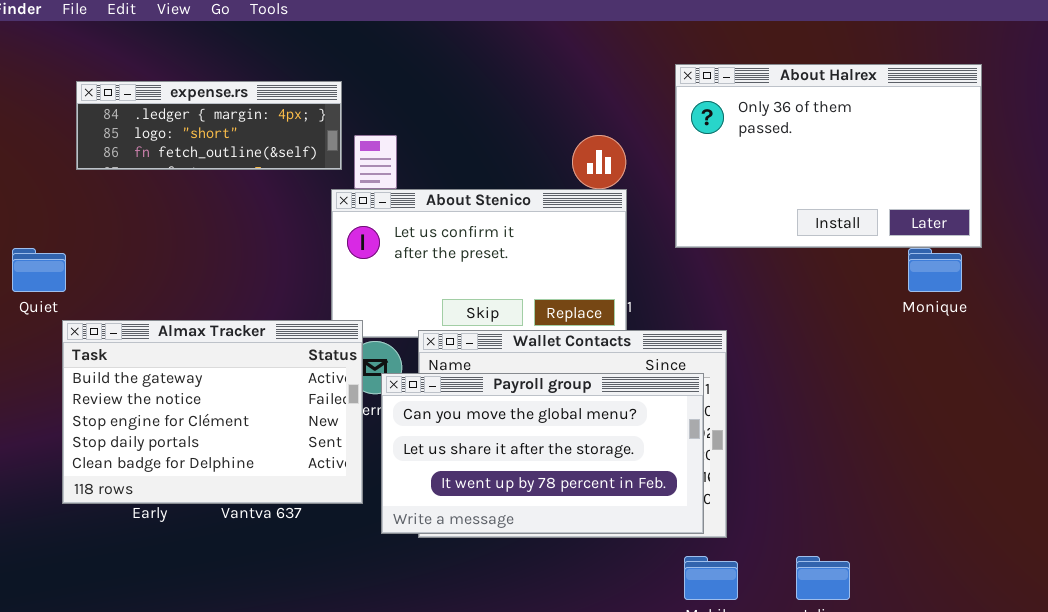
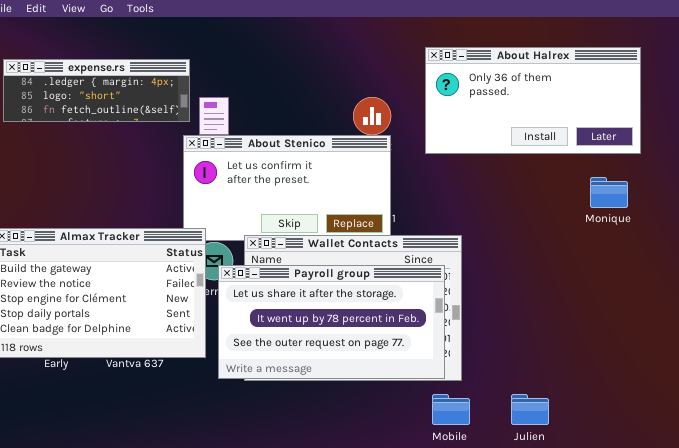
About Halrex: [675,64,982,248] -> [425,47,641,154], resized
Payroll group: [381,373,704,534] -> [218,265,445,379], scrolled down 1 row

